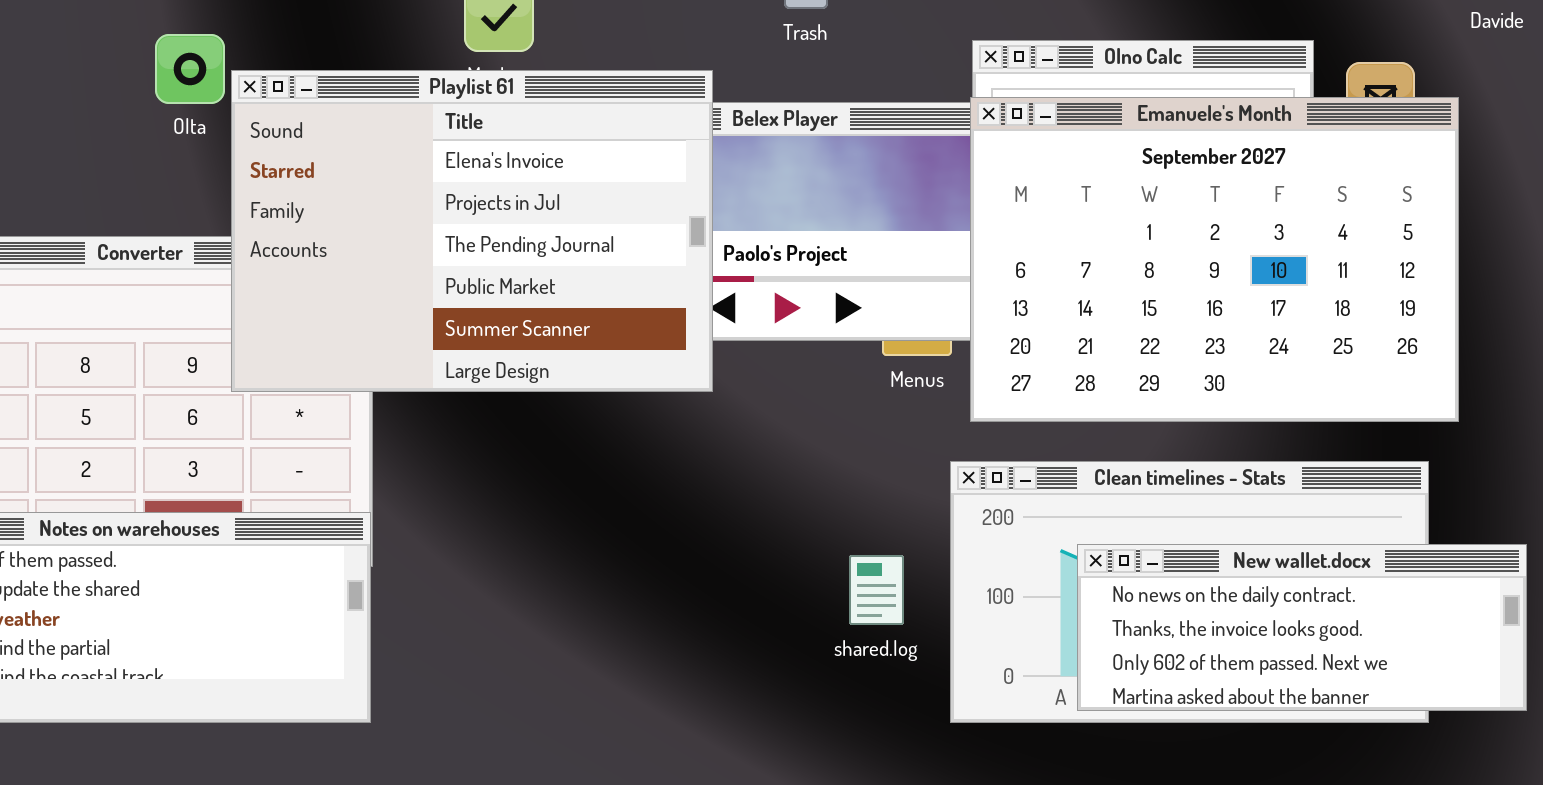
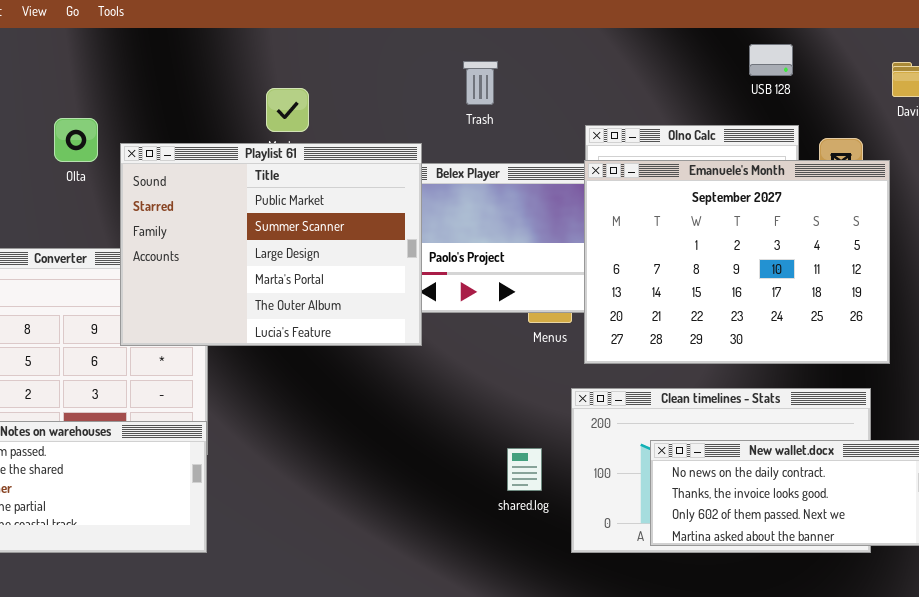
Olta: [155,34,225,104] -> [54,118,98,162], moved
Playlist 61: [231,70,713,392] -> [120,143,422,346], scrolled down 3 rows

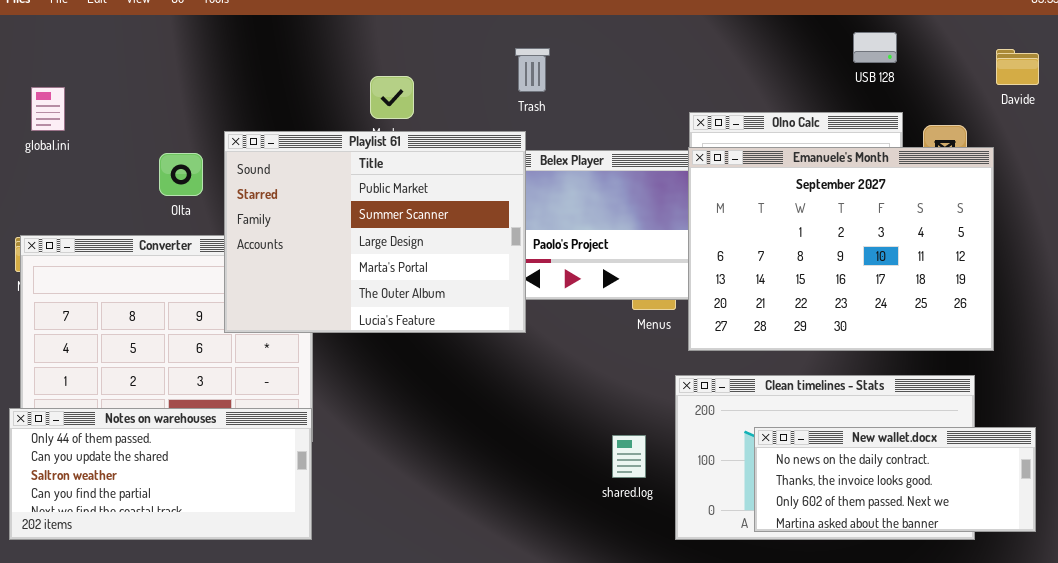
Trash: [463,61,498,105] -> [515,48,550,92], moved
Olta: [54,118,98,162] -> [159,153,203,196], moved

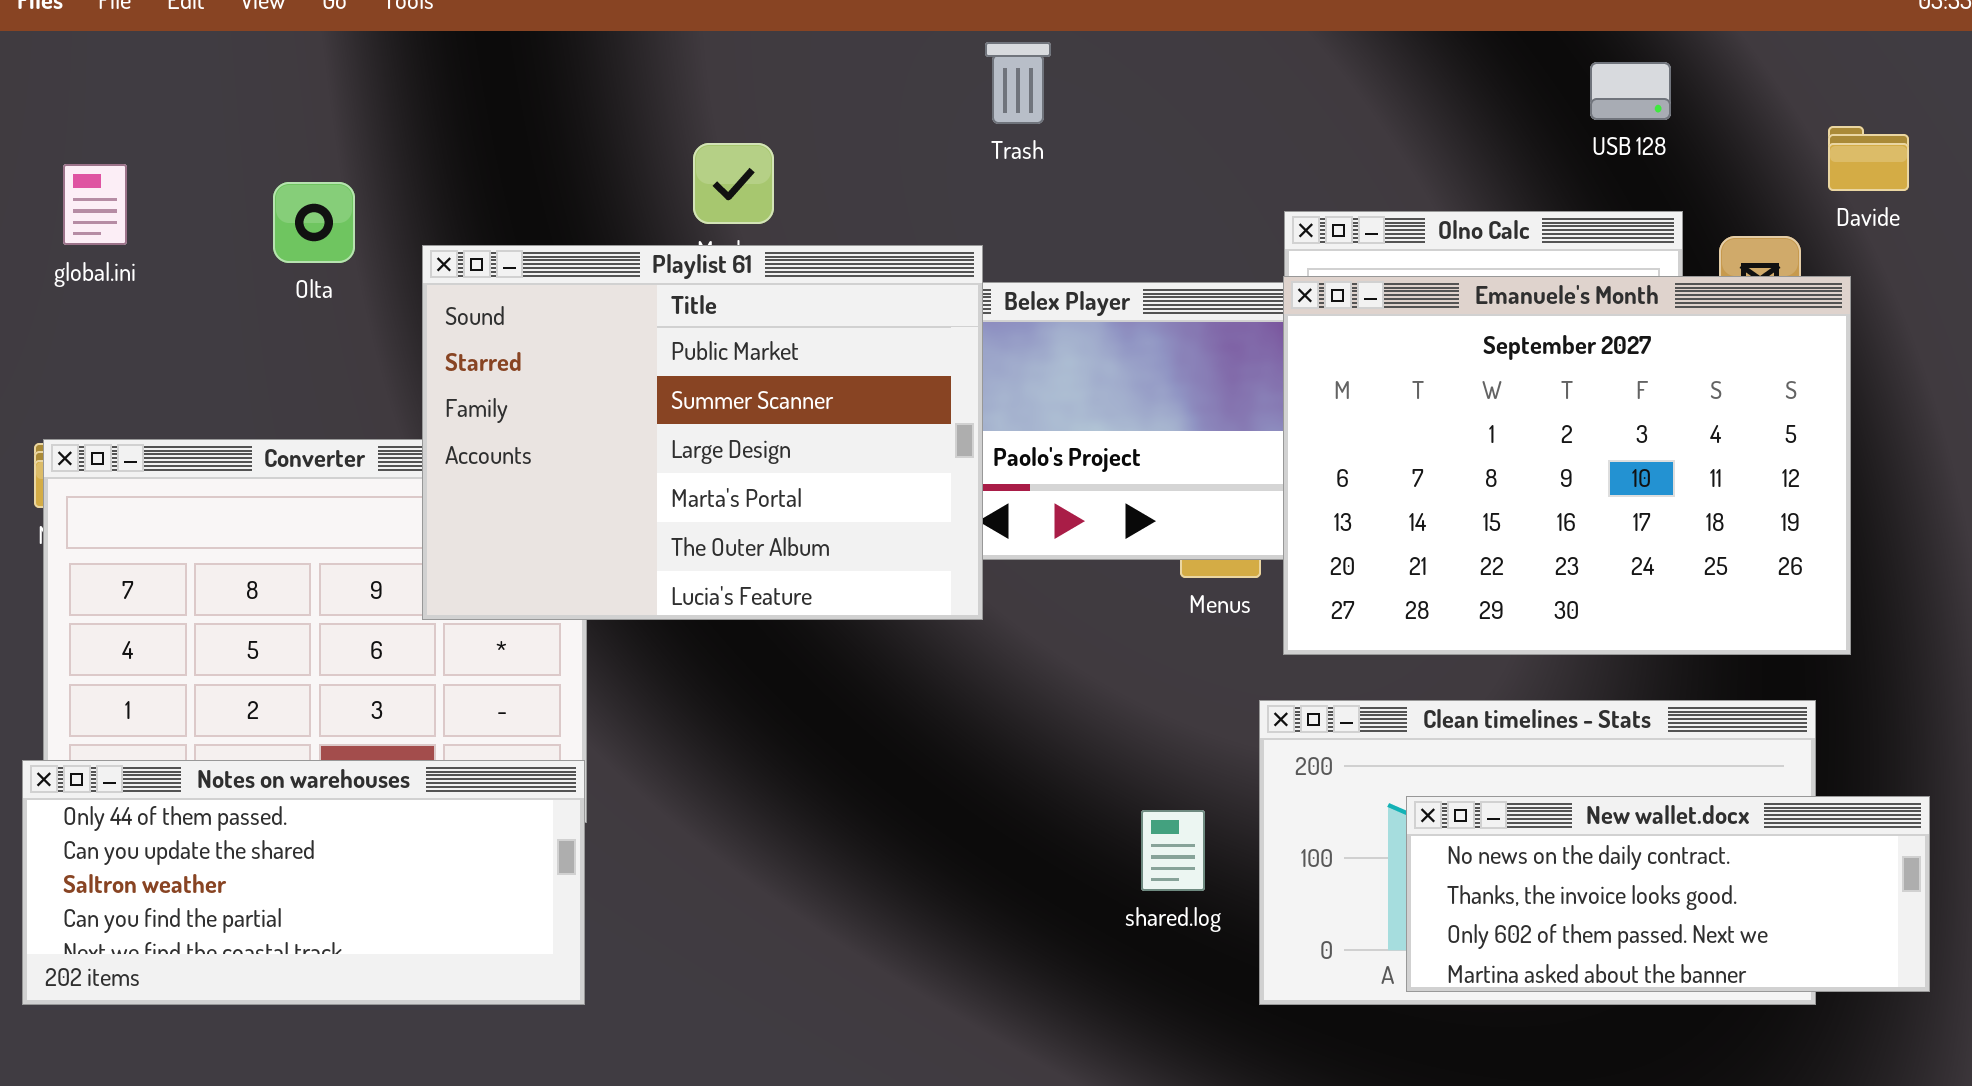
Trash: [515,48,550,92] -> [985,42,1051,124], moved
Davide: [996,49,1039,85] -> [1828,126,1909,191], moved
Olta: [159,153,203,196] -> [273,182,355,263], moved

